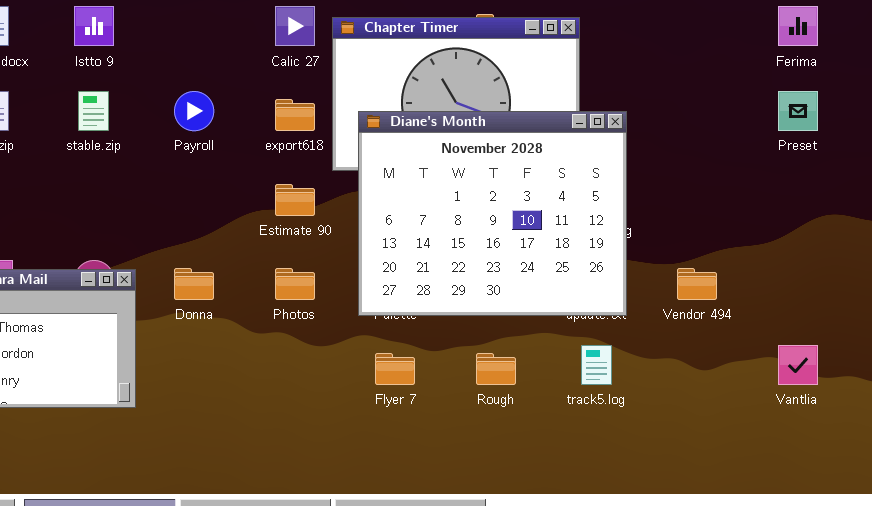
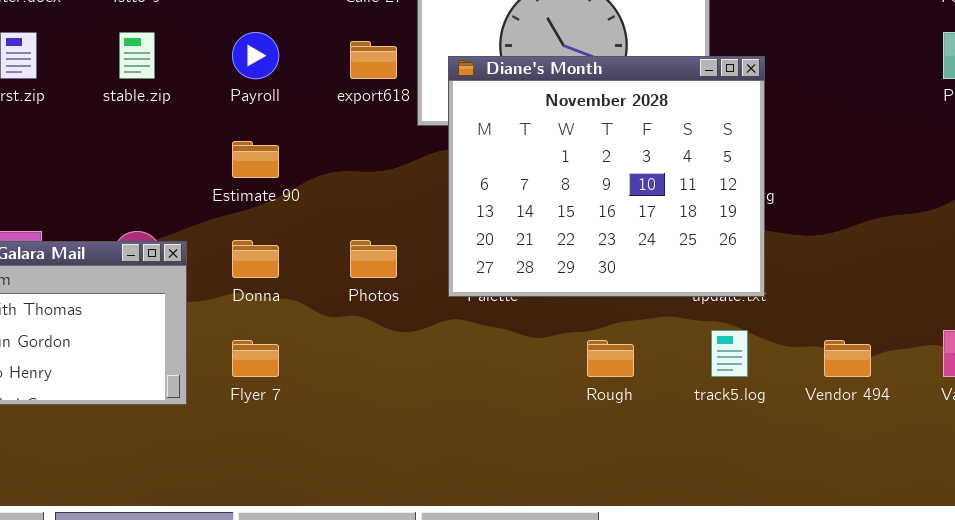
Estimate 90: [275,184,315,216] -> [232,141,279,178], moved
Vendor 494: [677,268,717,300] -> [824,340,871,377], moved
Flyer 7: [375,353,415,385] -> [232,340,279,377], moved

